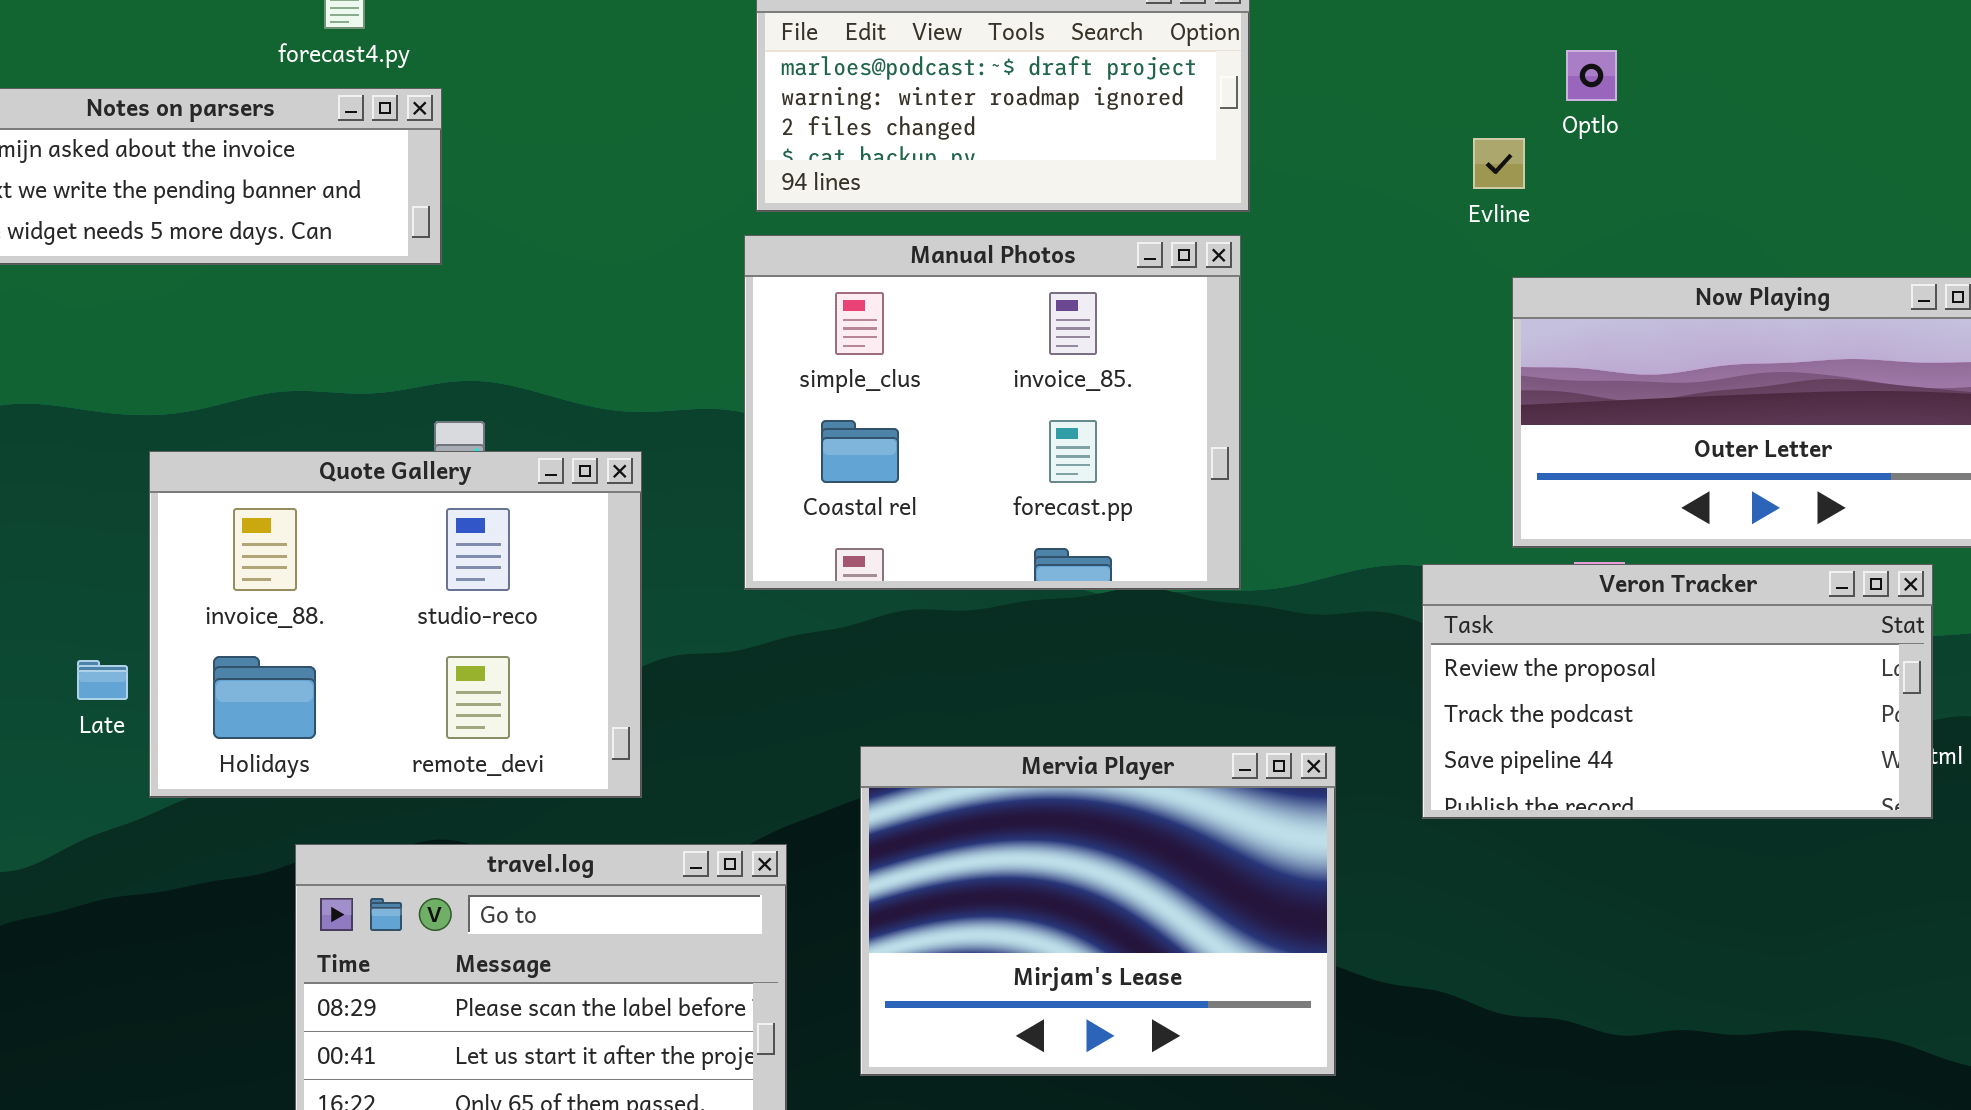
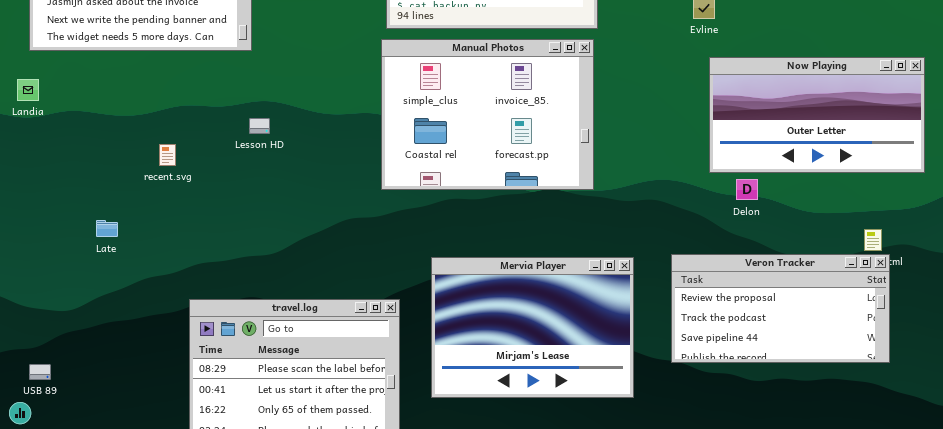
Quote Gallery: [149,451,642,798] -> none, closed
Veron Tracker: [1422,564,1933,819] -> [671,254,890,363], moved

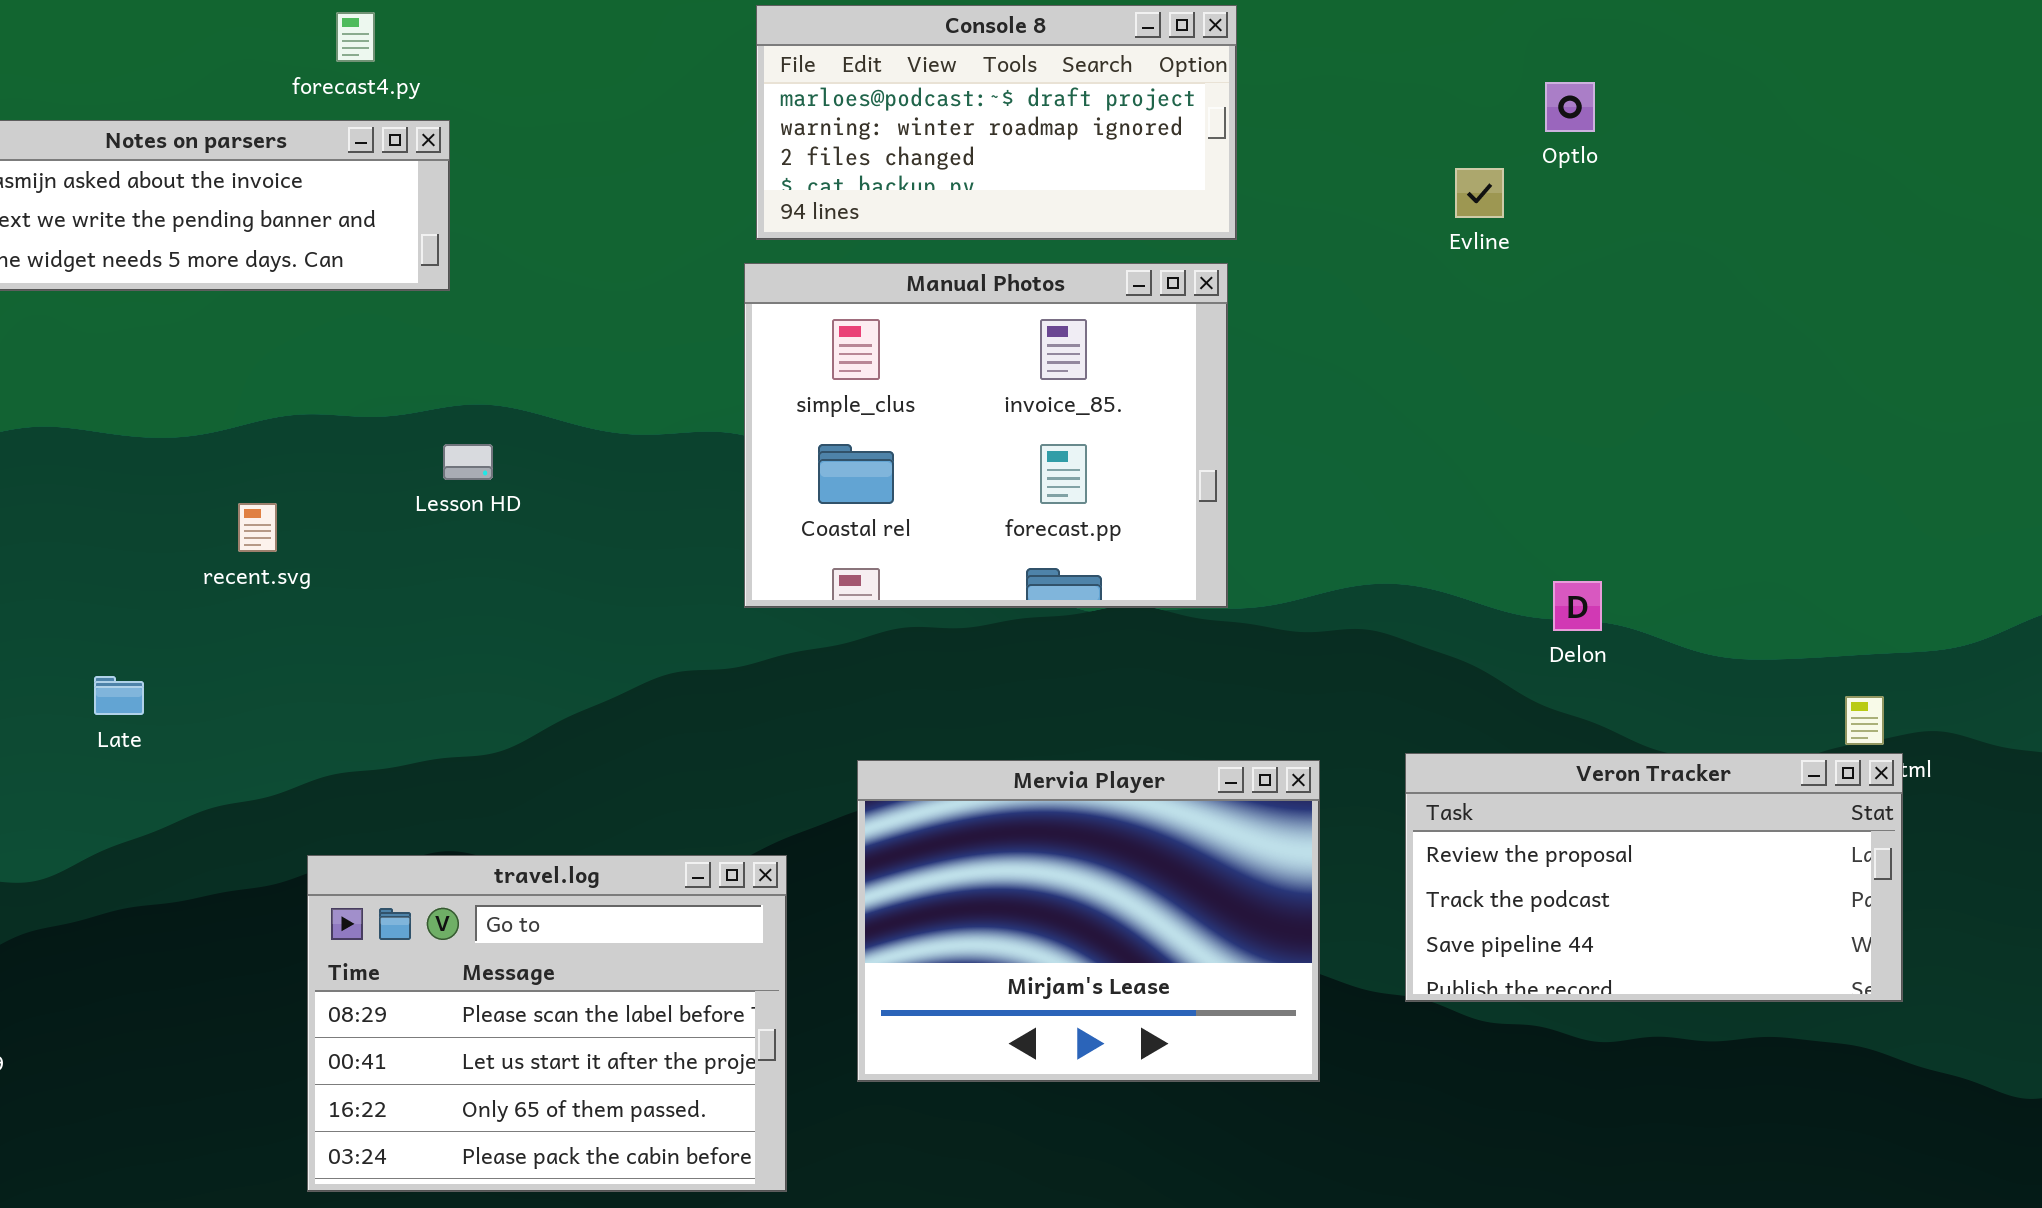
Now Playing: [709,57,925,173] -> none, closed

